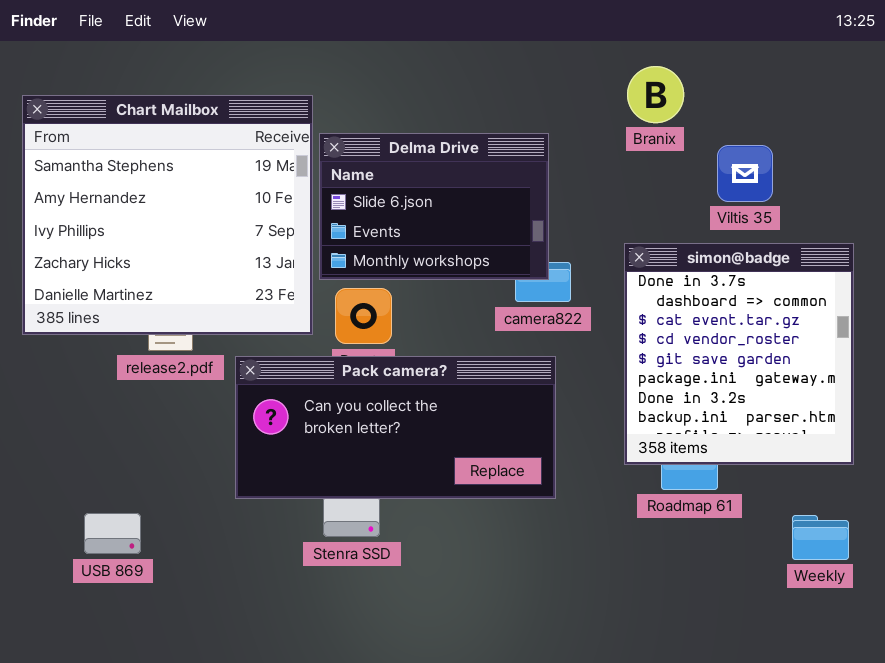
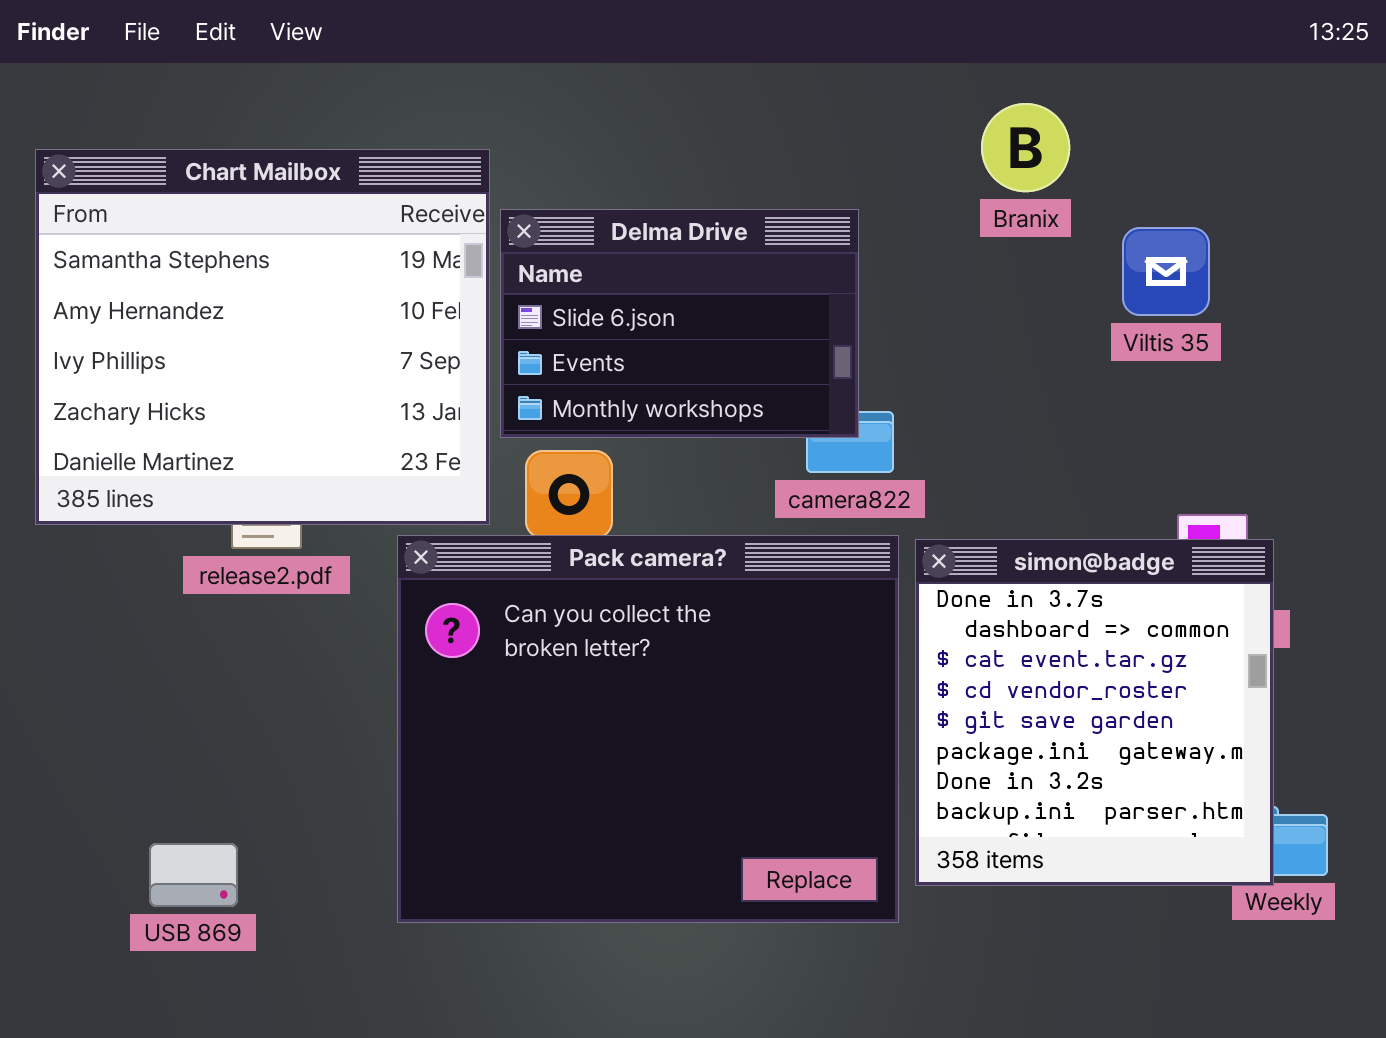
simon@badge: [624,243,854,465] -> [915,539,1274,886], moved
Pack camera?: [235,356,556,499] -> [397,535,899,923], moved, resized
USB 869: [84,513,141,554] -> [149,843,238,907], moved

